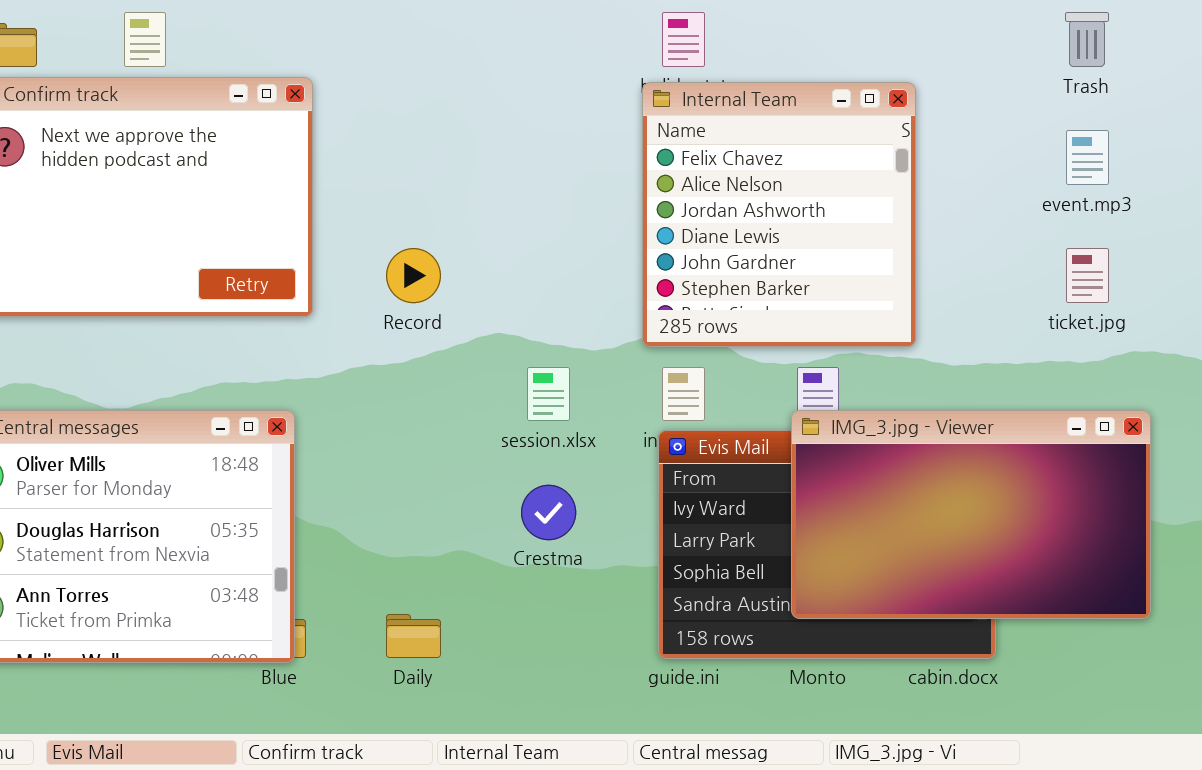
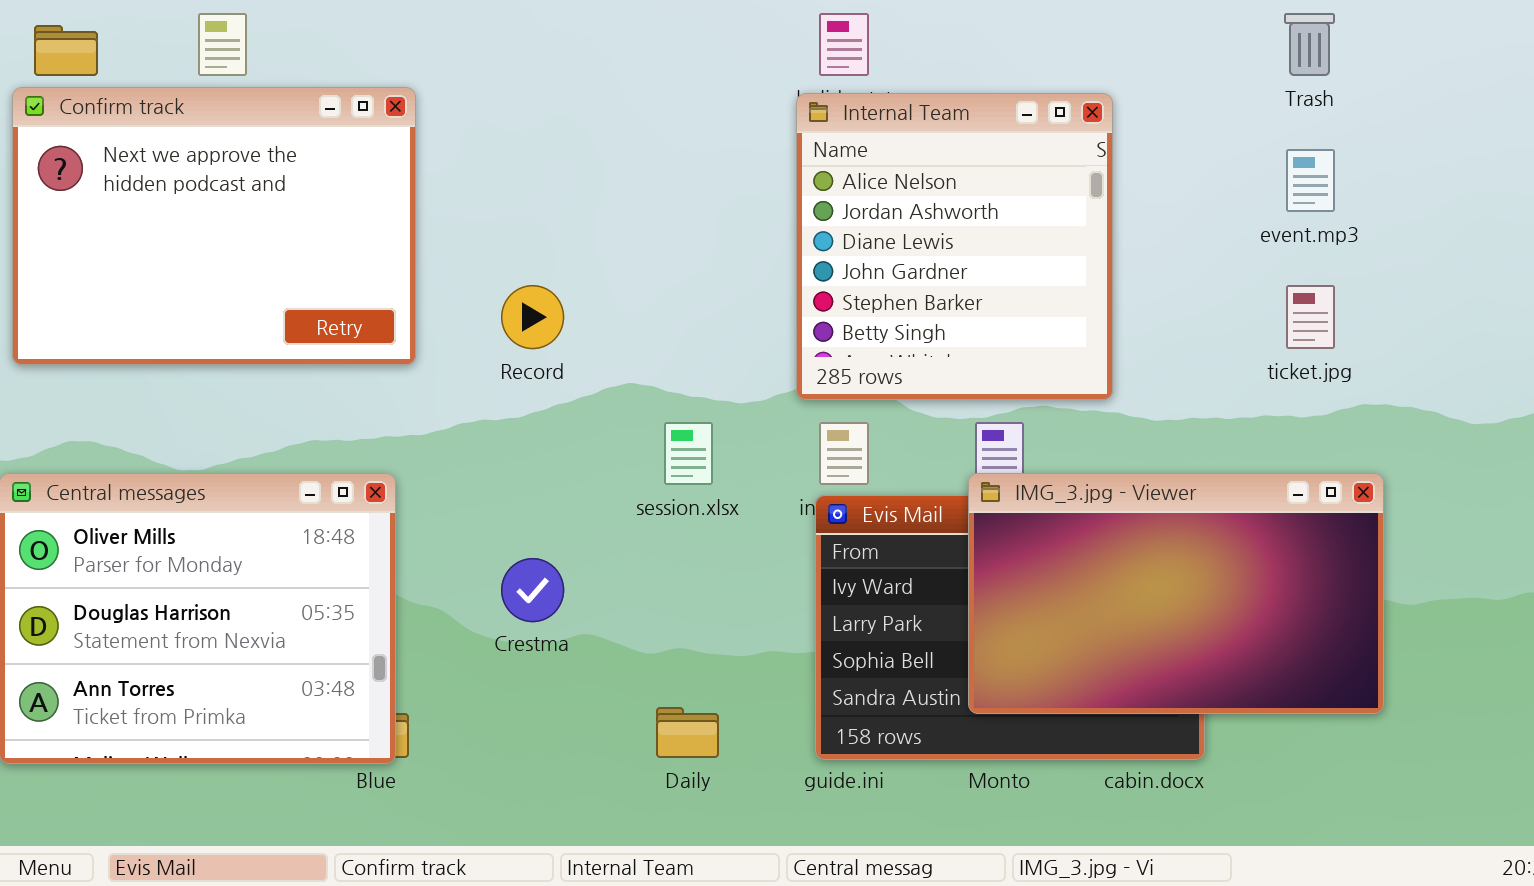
Internal Team: [642,82,916,347] -> [796,93,1113,400], scrolled down 1 row
Crestma: [521,485,576,540] -> [501,558,564,622], moved
Daily: [386,614,441,658] -> [656,707,719,758], moved

